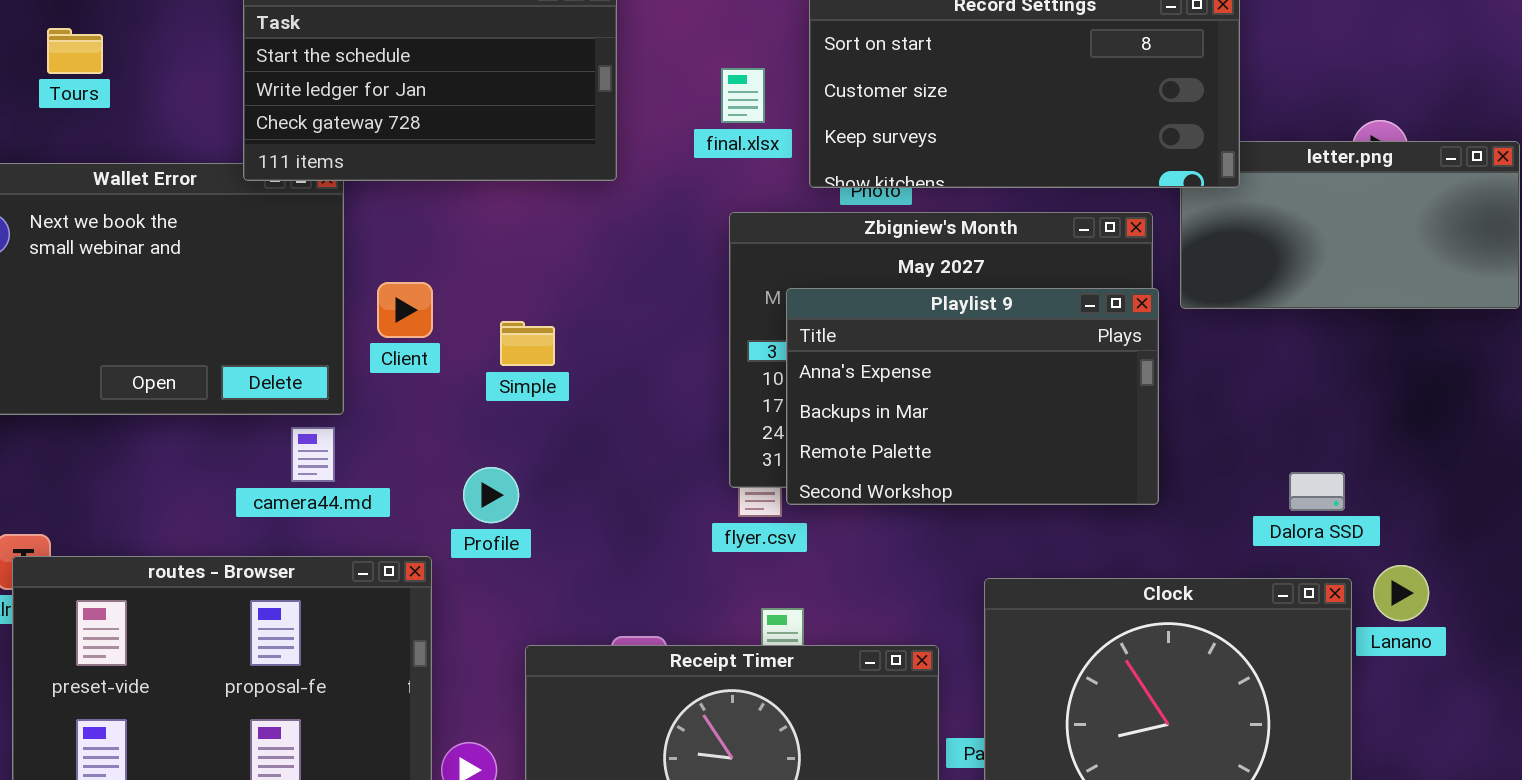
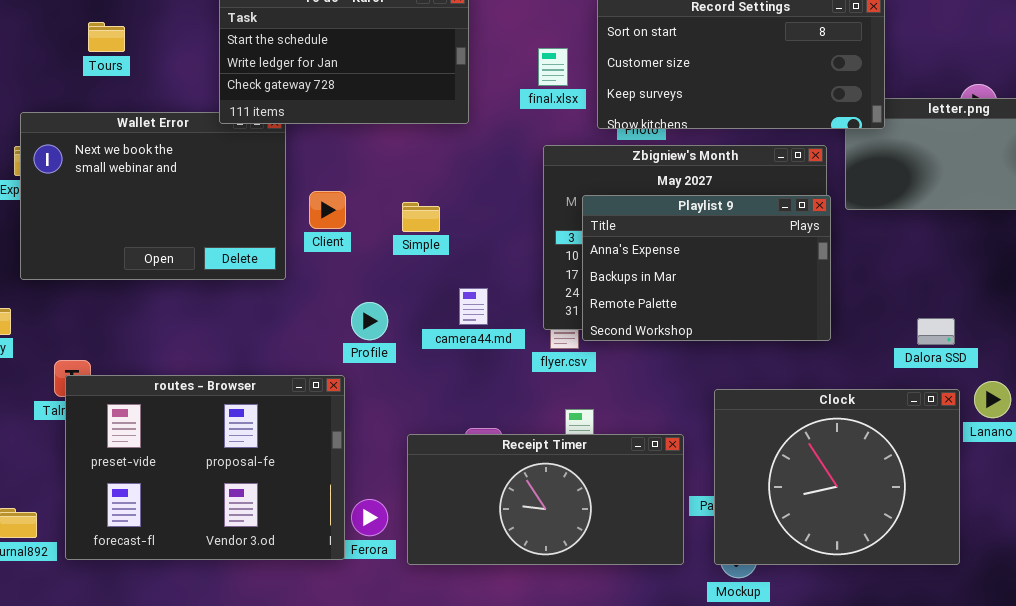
Simple: [500,321,555,366] -> [402,202,440,232], moved
camera44.md: [291,427,335,482] -> [459,288,488,325], moved
Profile: [463,467,519,523] -> [351,302,388,340], moved

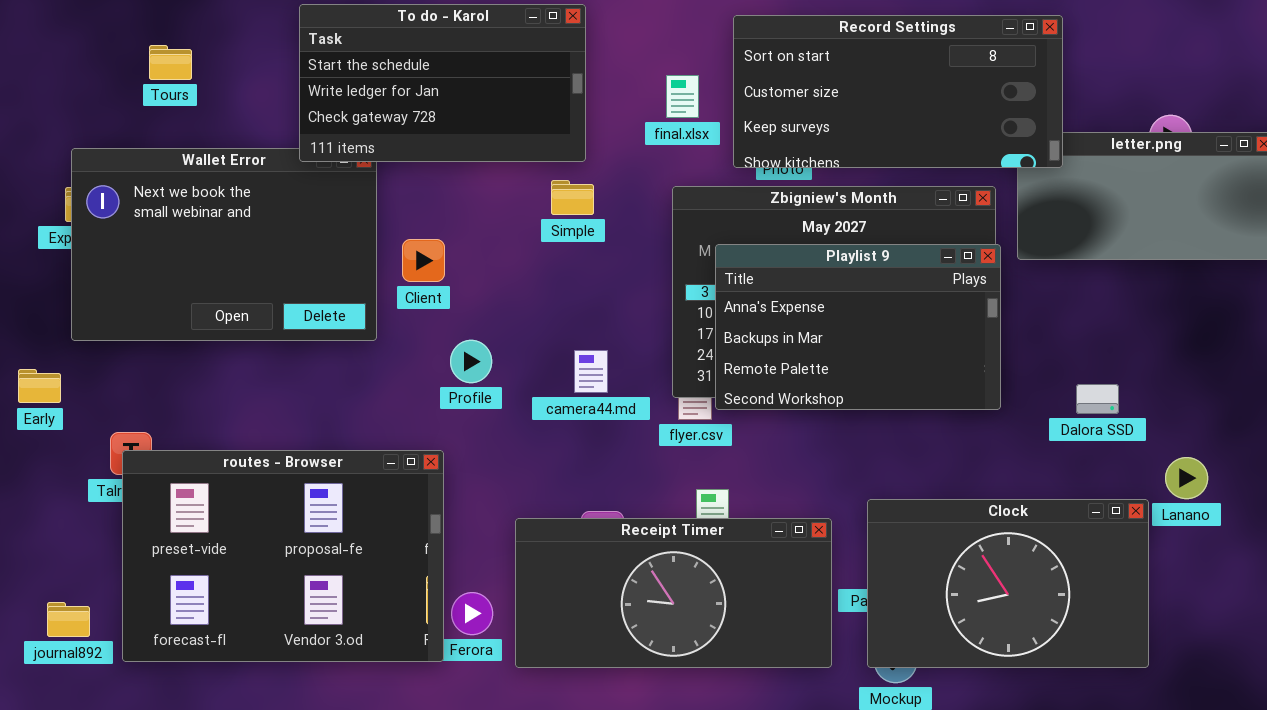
Simple: [402,202,440,232] -> [551,180,594,215], moved
Profile: [351,302,388,340] -> [450,340,492,383], moved
Dalora SSD: [917,318,955,345] -> [1076,384,1119,414], moved
Clock: [714,389,960,565] -> [867,499,1149,668], resized

